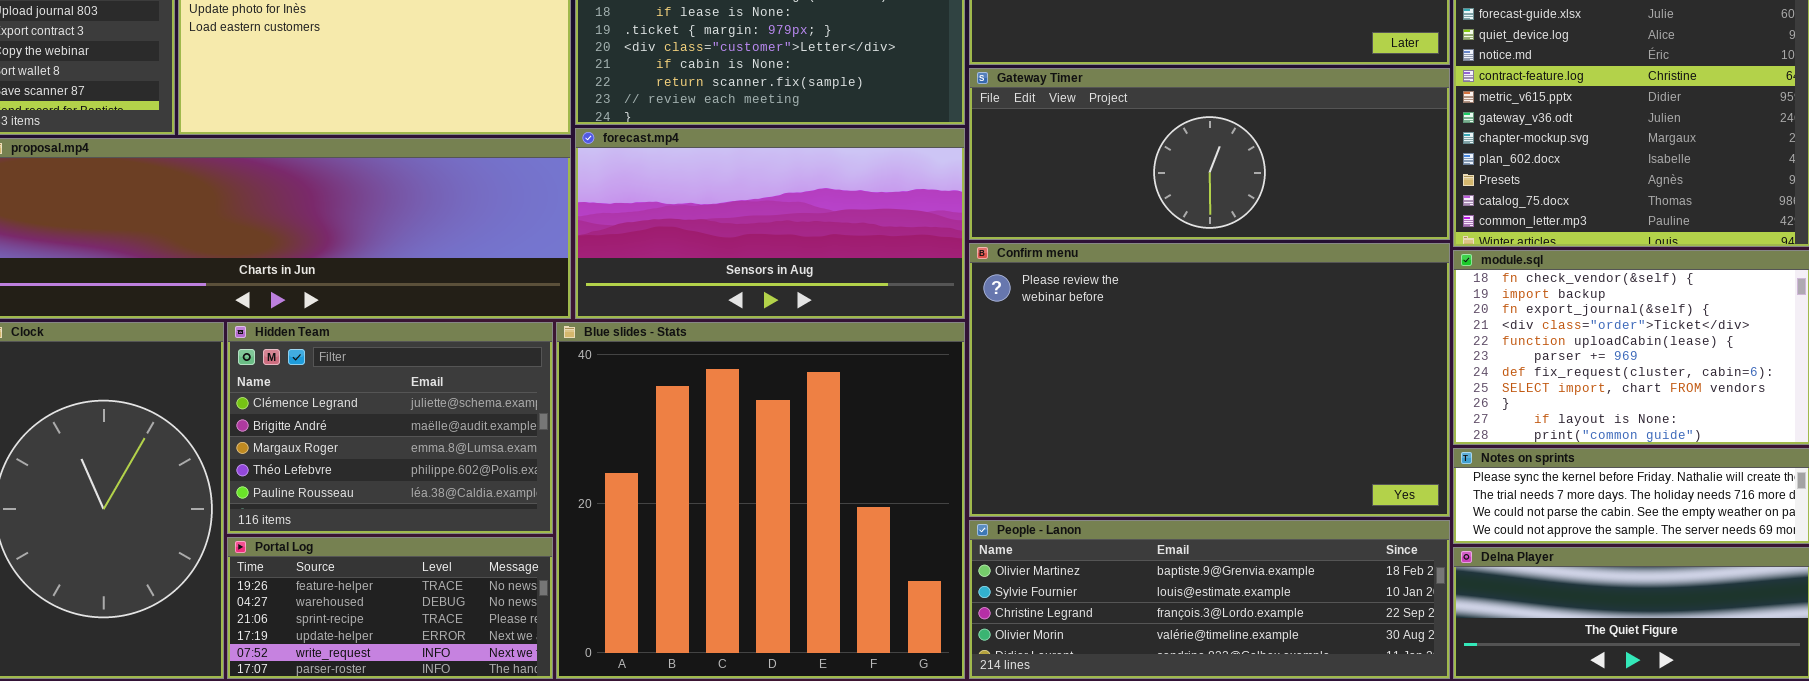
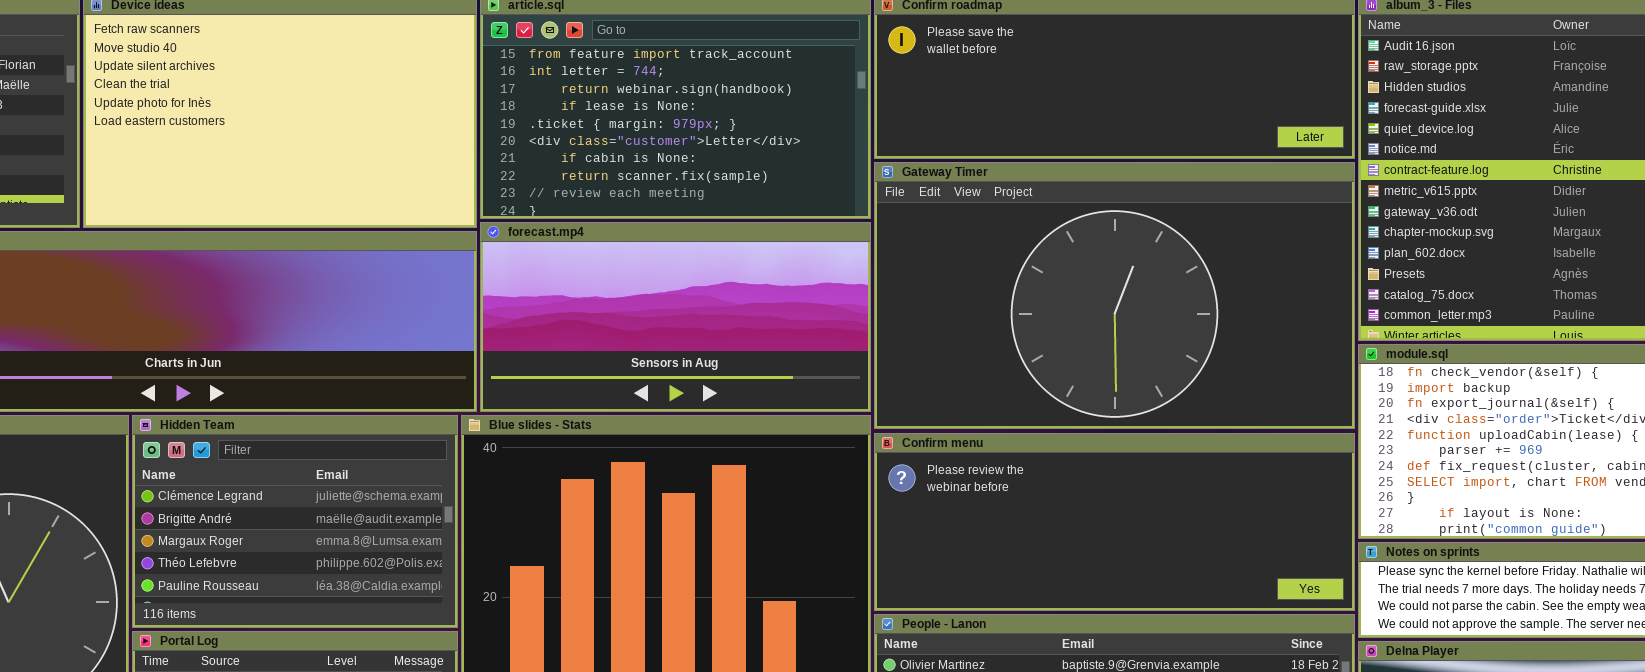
Gateway Timer: [969,68,1450,240] -> [874,162,1355,429], resized
Confirm menu: [969,243,1450,517] -> [874,433,1355,611], resized

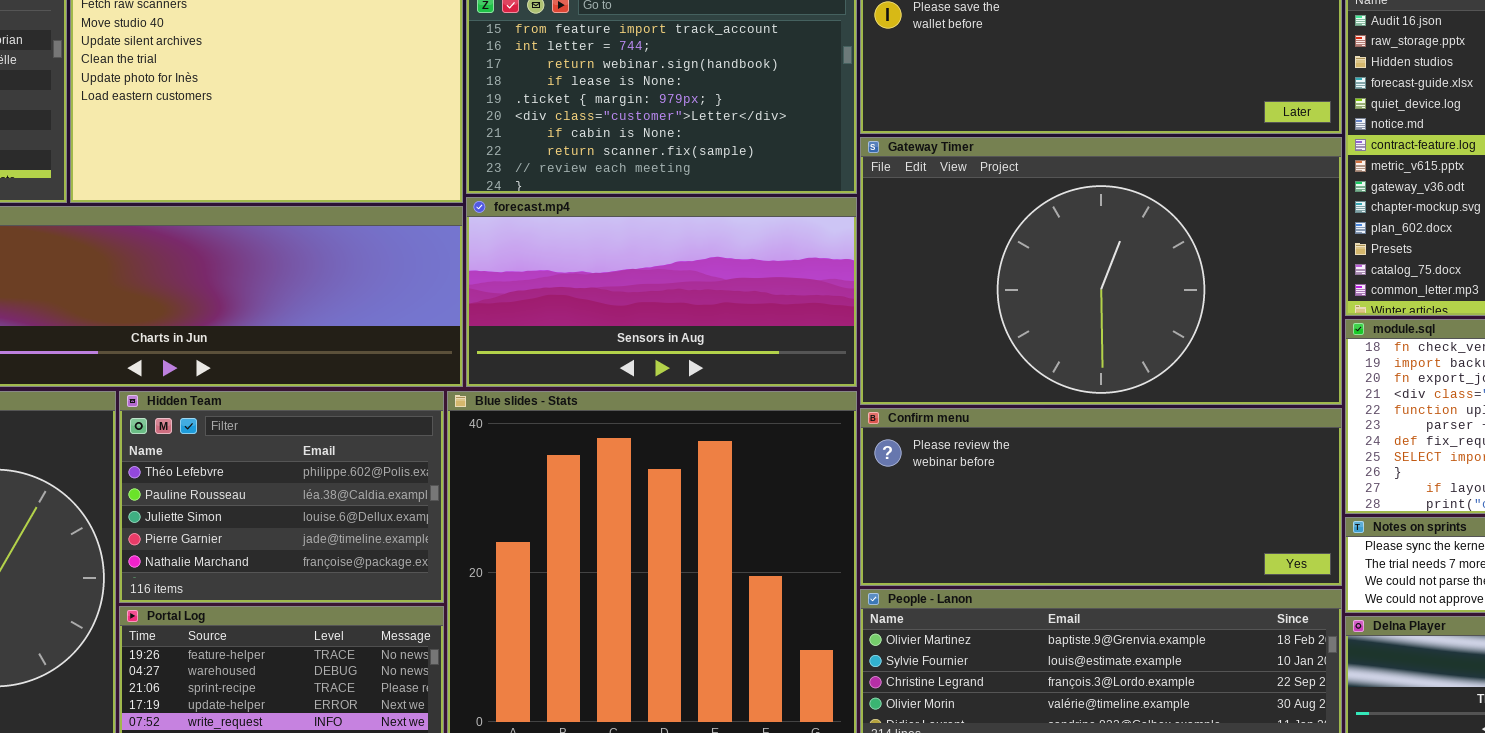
Hidden Team: [132,415,458,628] -> [119,391,444,603], scrolled down 3 rows

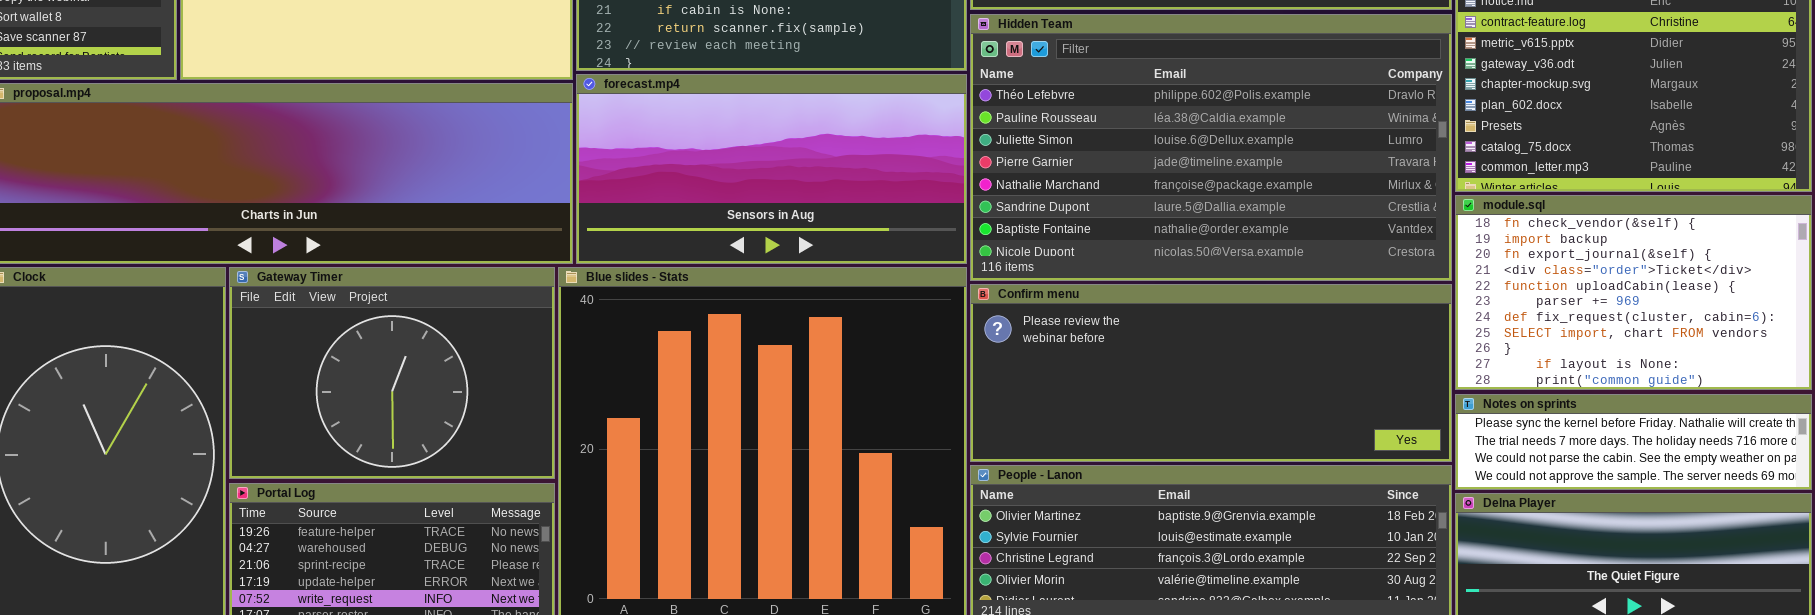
Gateway Timer: [860,137,1342,405] -> [229,267,555,479], moved, resized
Hidden Team: [119,391,444,603] -> [970,14,1452,281], moved, resized

